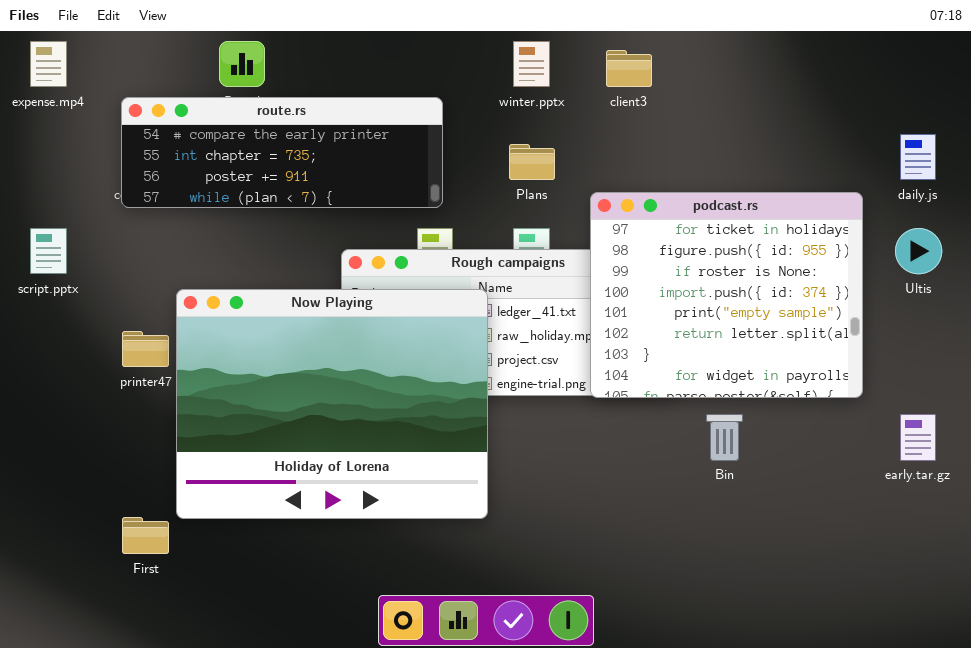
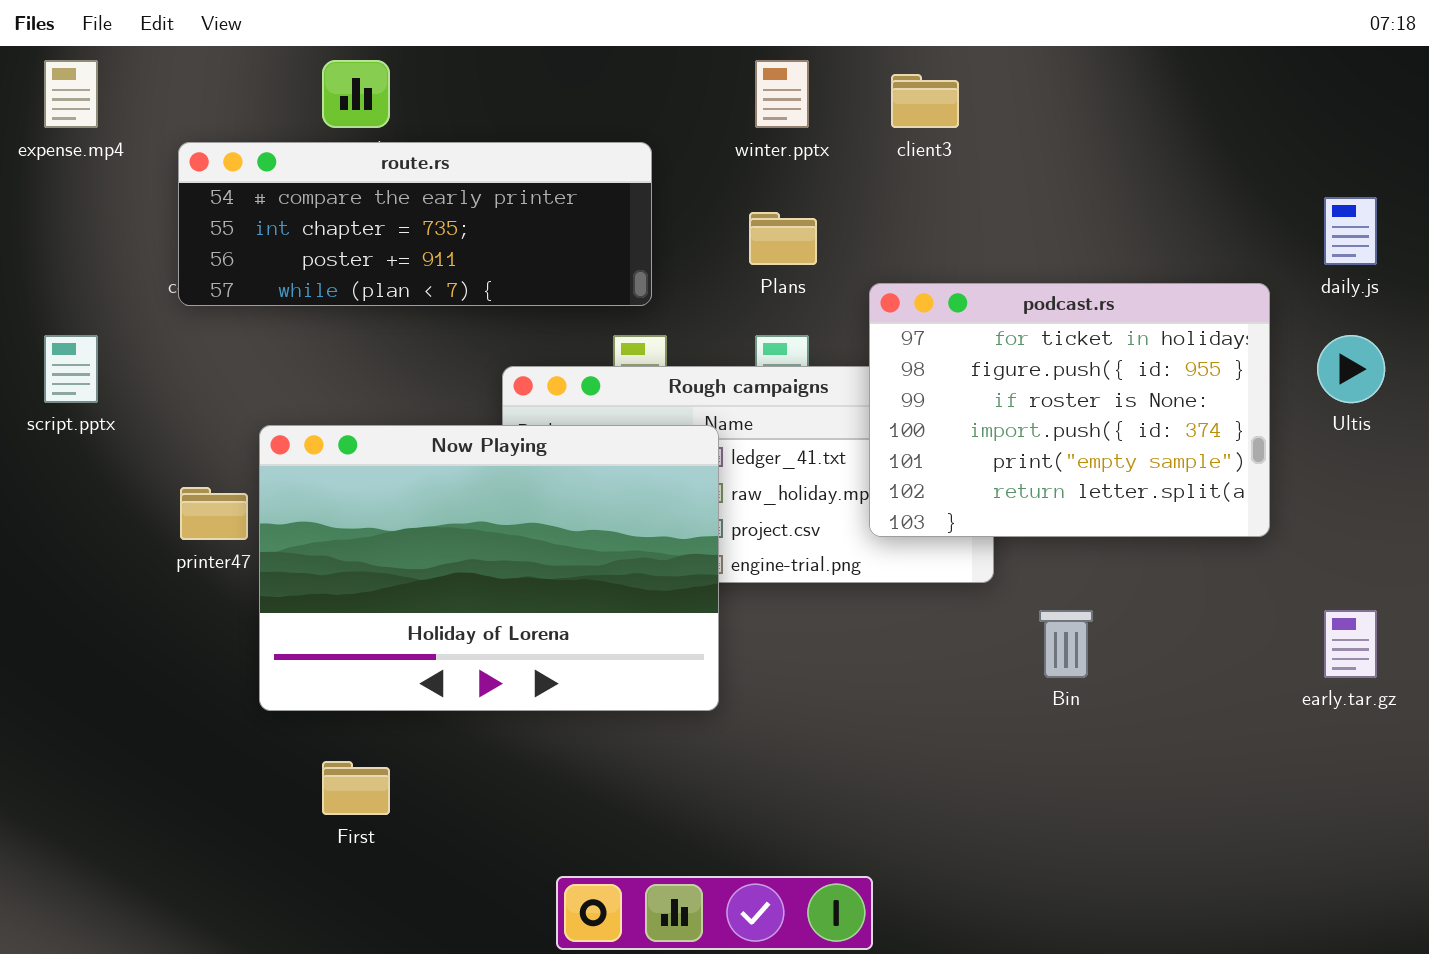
podcast.rs: [590,192,863,398] -> [869,283,1270,537], resized
Now Playing: [176,289,488,519] -> [259,425,719,711], resized
First: [122,517,169,554] -> [322,761,390,815], moved

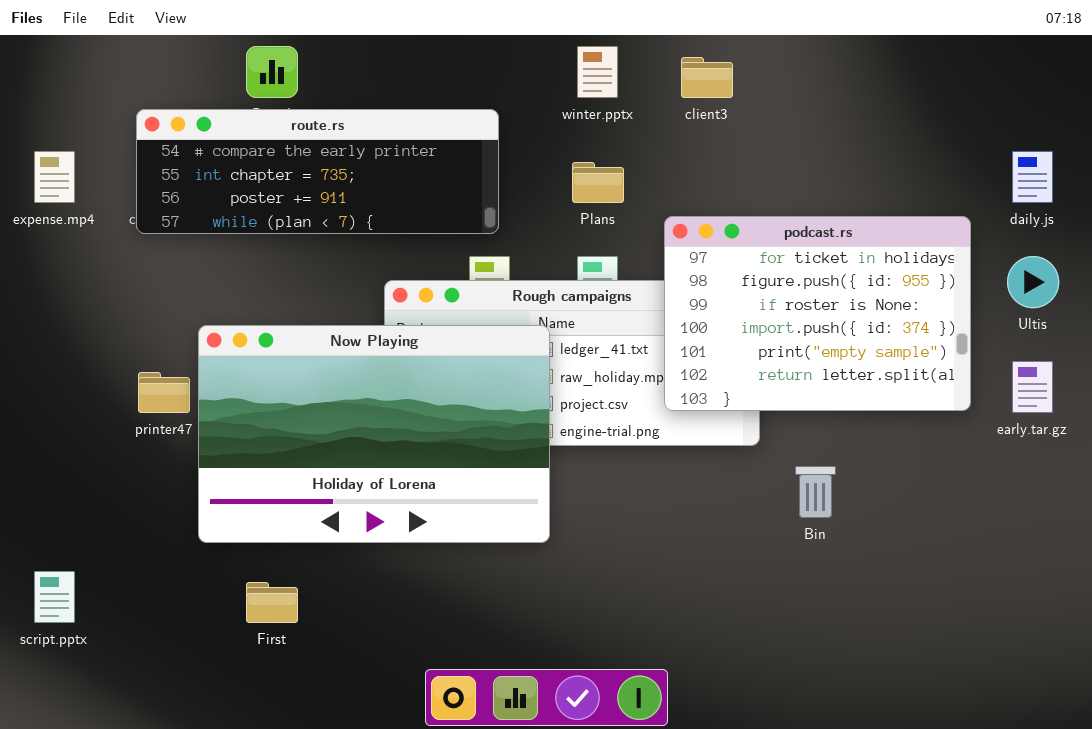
expense.mp4: [44,60,98,128] -> [34,151,75,203], moved
script.pptx: [44,335,98,403] -> [34,571,75,623], moved
early.tar.gz: [1324,610,1377,678] -> [1012,361,1053,413], moved

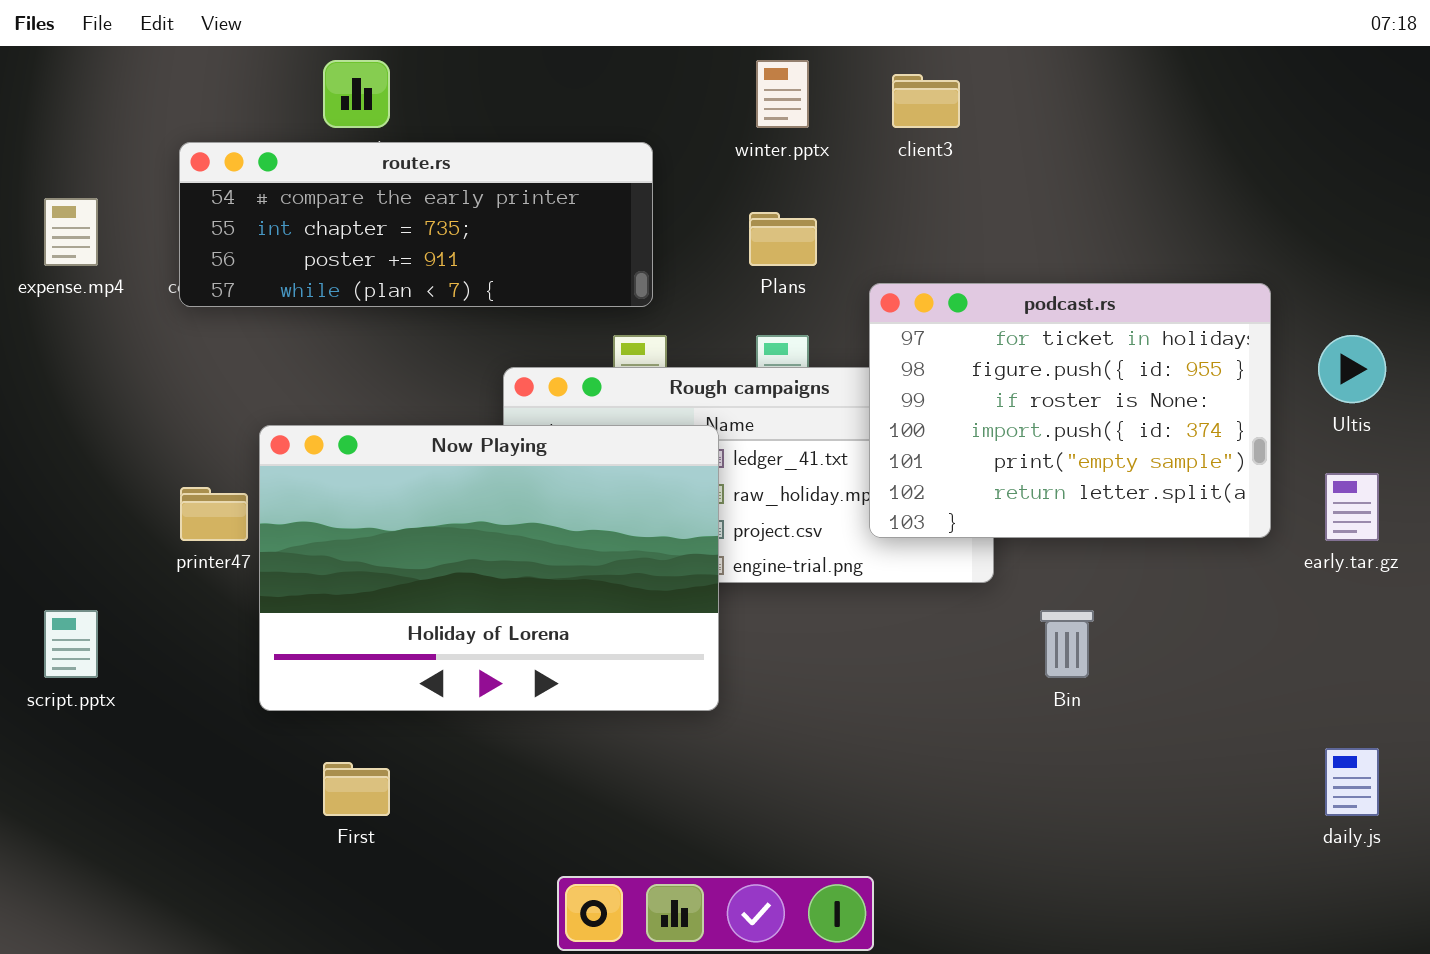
daily.js: [1012,151,1053,203] -> [1325,748,1379,816], moved
script.pptx: [34,571,75,623] -> [44,610,98,678], moved

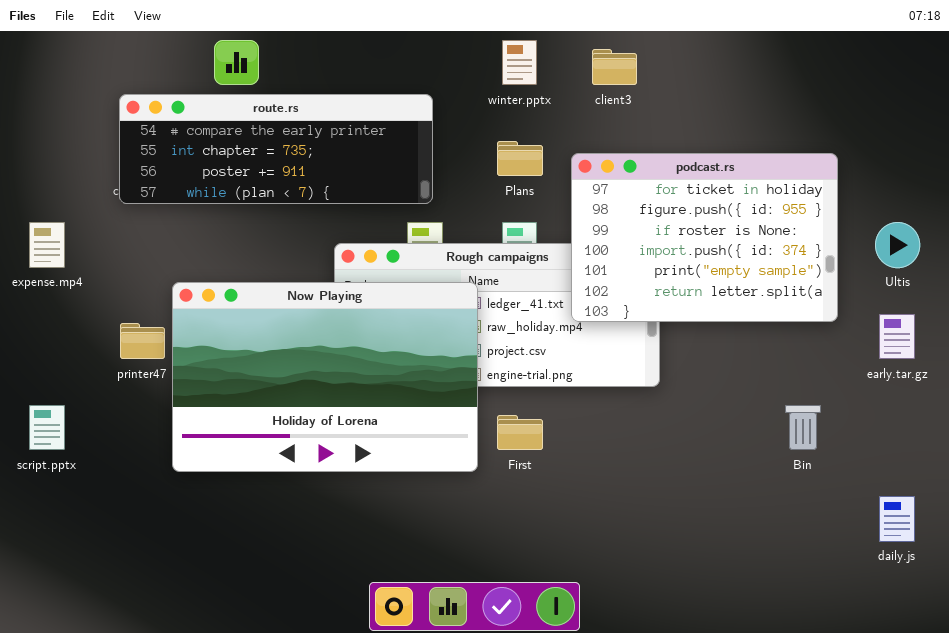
expense.mp4: [44,198,98,266] -> [29,222,65,268], moved
podcast.rs: [869,283,1271,538] -> [571,153,838,322], moved
Bin: [1040,610,1094,678] -> [785,405,821,450], moved
First: [323,762,390,816] -> [497,415,543,450], moved

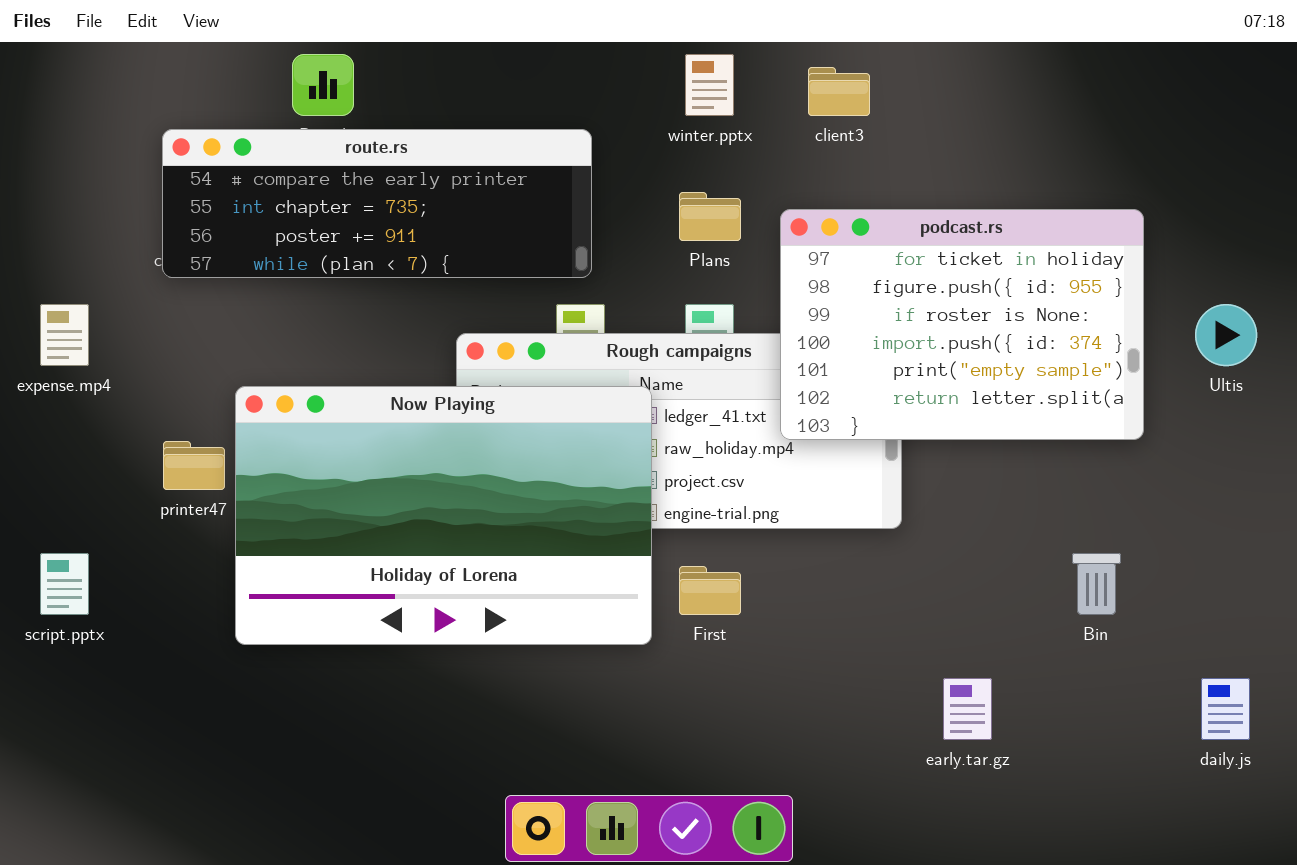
early.tar.gz: [879,314,915,359] -> [943,678,992,740], moved

